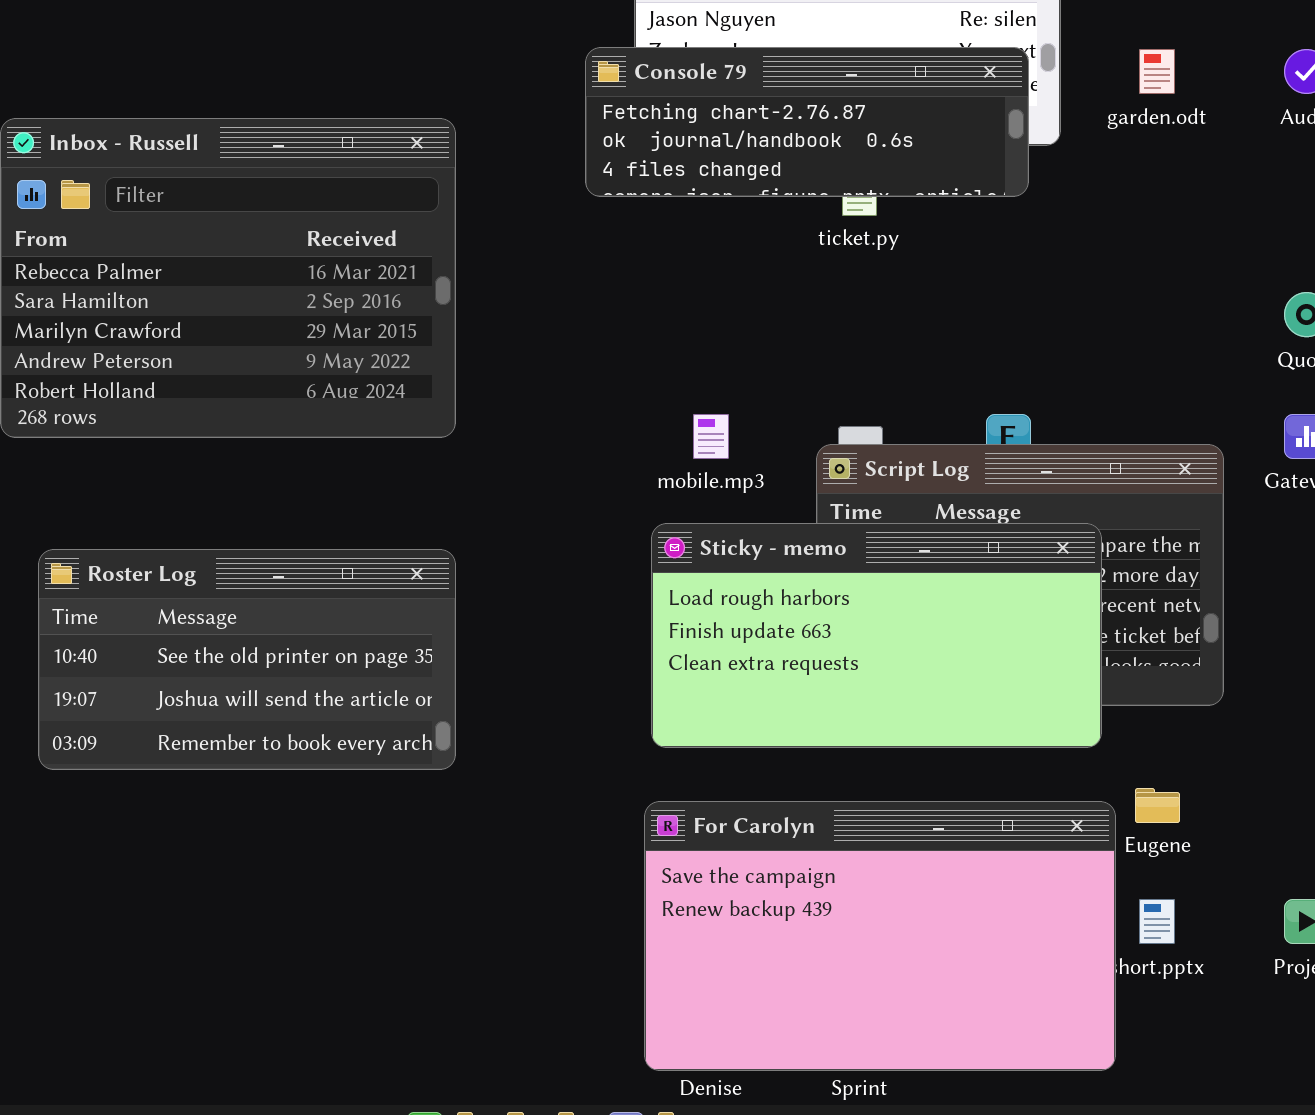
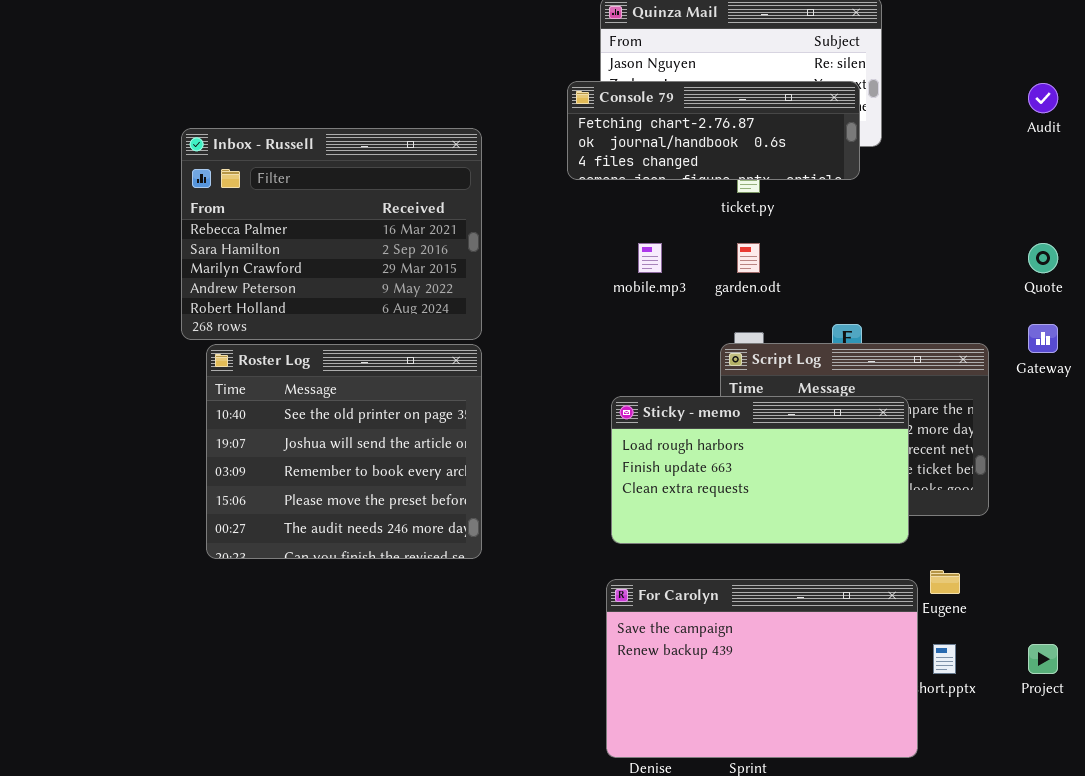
garden.odt: [1139,49,1175,94] -> [737,243,760,273], moved
mobile.mp3: [693,414,729,459] -> [638,243,662,273], moved
Roster Log: [38,549,456,770] -> [206,344,482,559], resized

